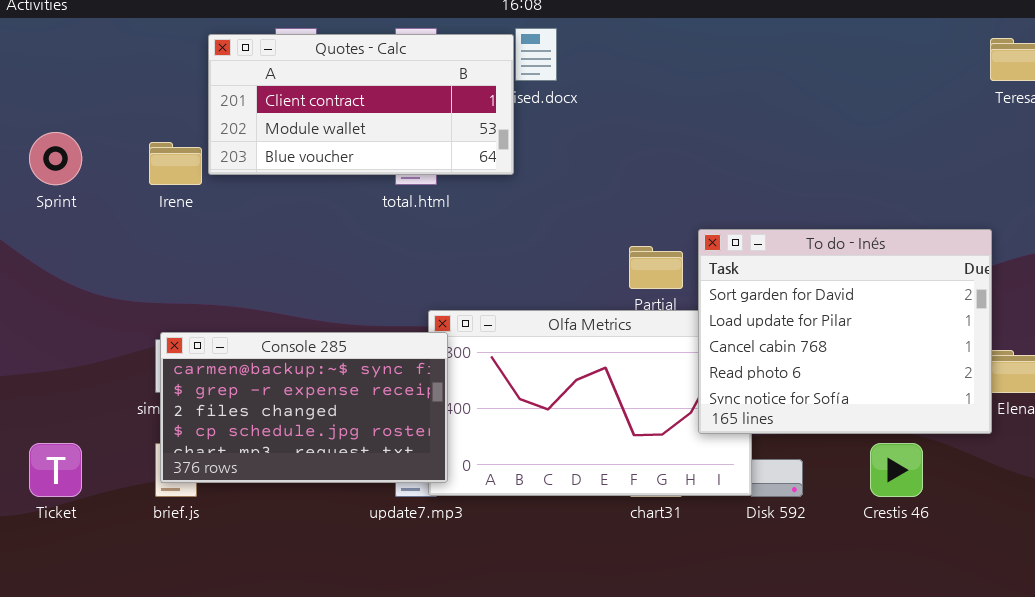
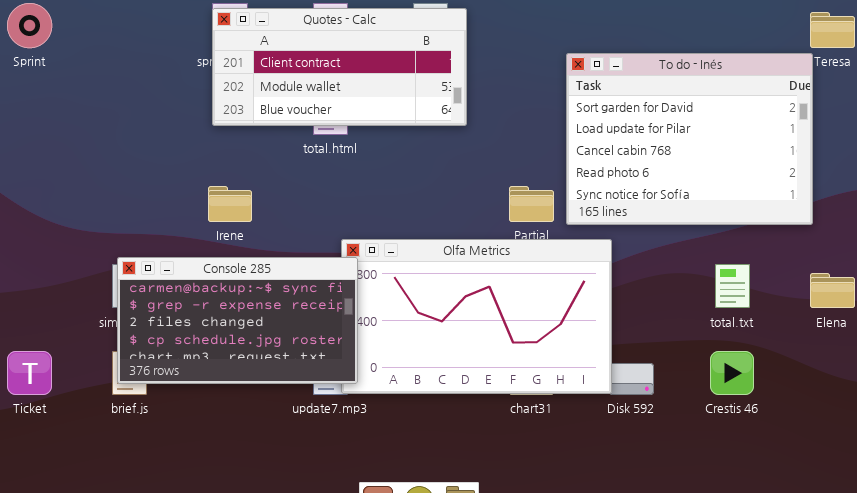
Quotes - Calc: [208,34,514,175] -> [212,8,467,126], moved
Sprint: [29,132,82,185] -> [7,3,52,48], moved
Irene: [149,142,202,185] -> [208,186,252,222], moved
To do - Inés: [698,229,992,434] -> [566,53,813,225], moved

